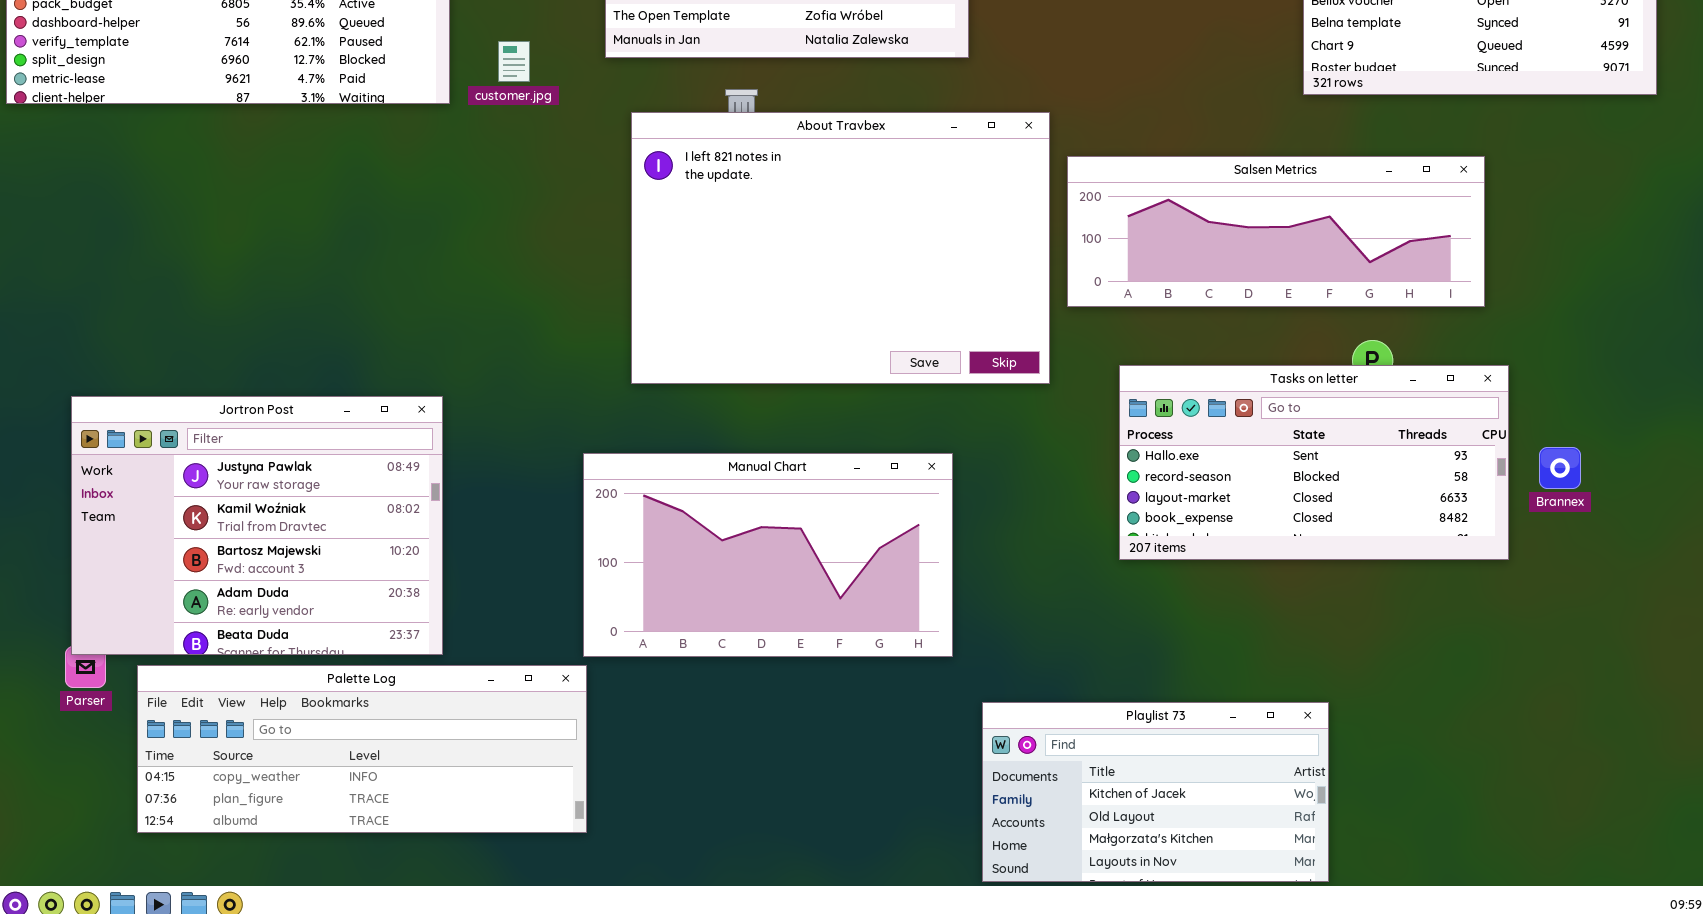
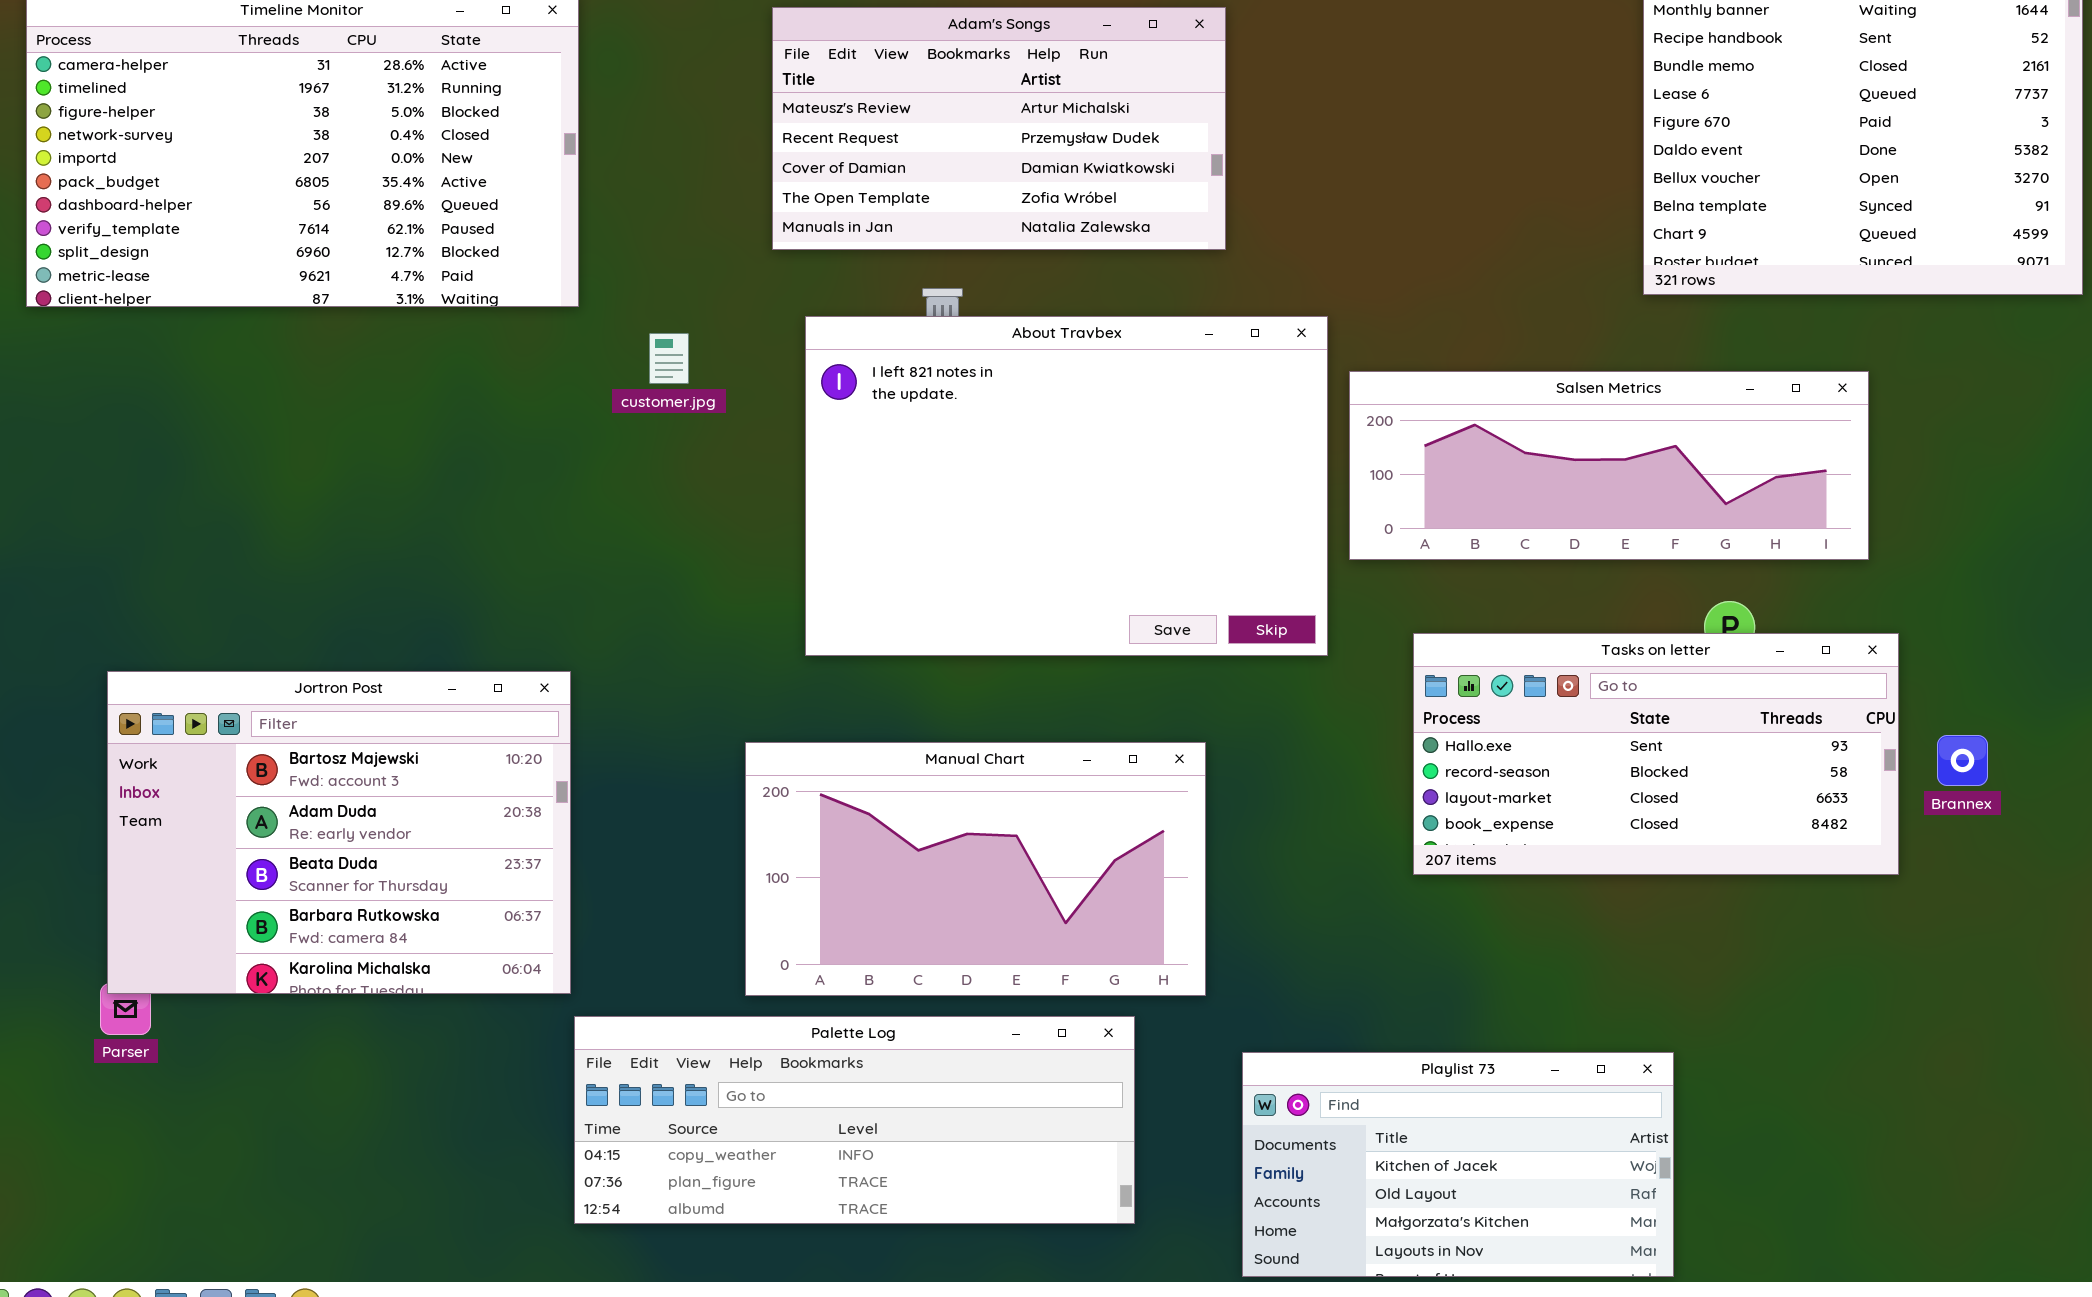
customer.jpg: [498,41,530,82] -> [649,333,689,384], moved
Jortron Post: [71,396,443,655] -> [107,671,571,994], scrolled down 2 rows
Palette Log: [137,665,587,833] -> [574,1016,1135,1224], moved

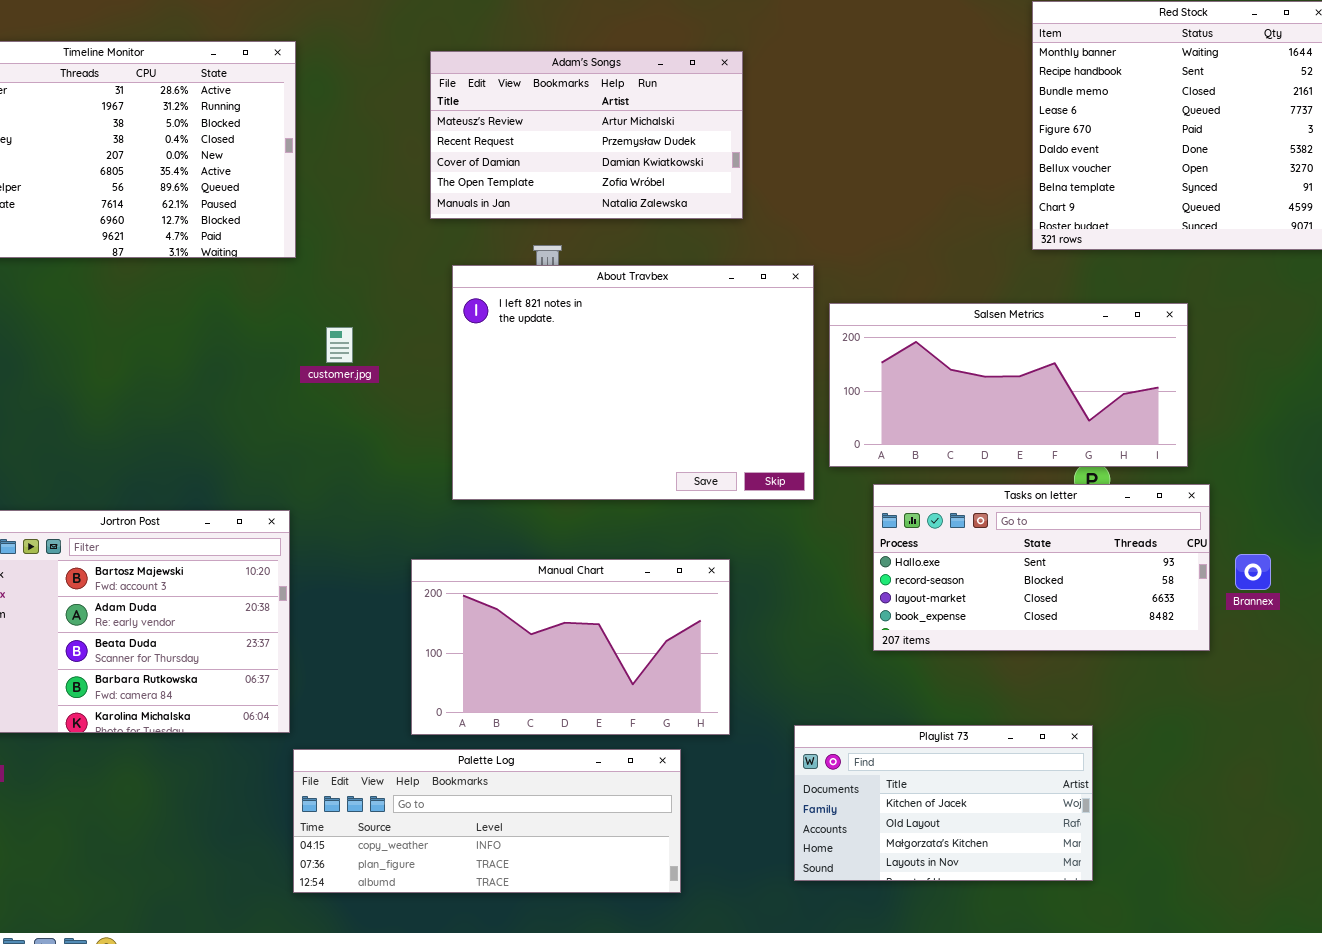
customer.jpg: [649,333,689,384] -> [326,327,353,363], moved
Salsen Metrics: [1349,371,1869,560] -> [829,303,1188,467], resized
Playlist 73: [1242,1052,1674,1277] -> [794,725,1093,881], moved

